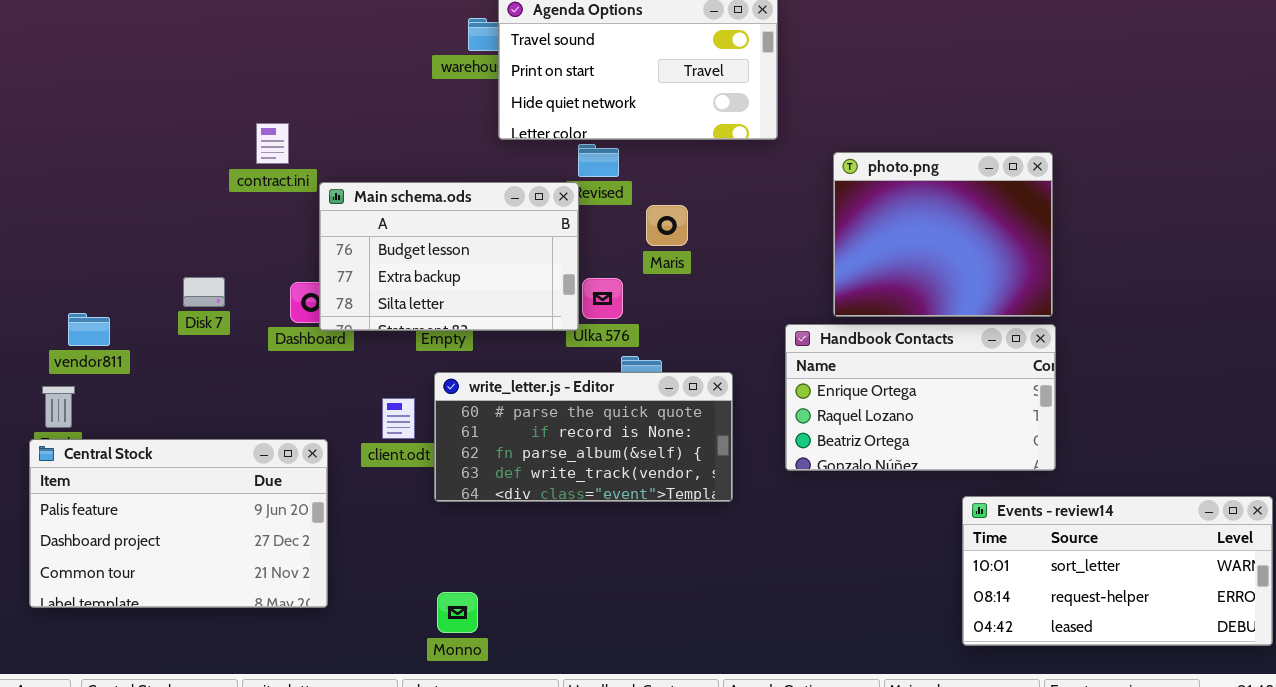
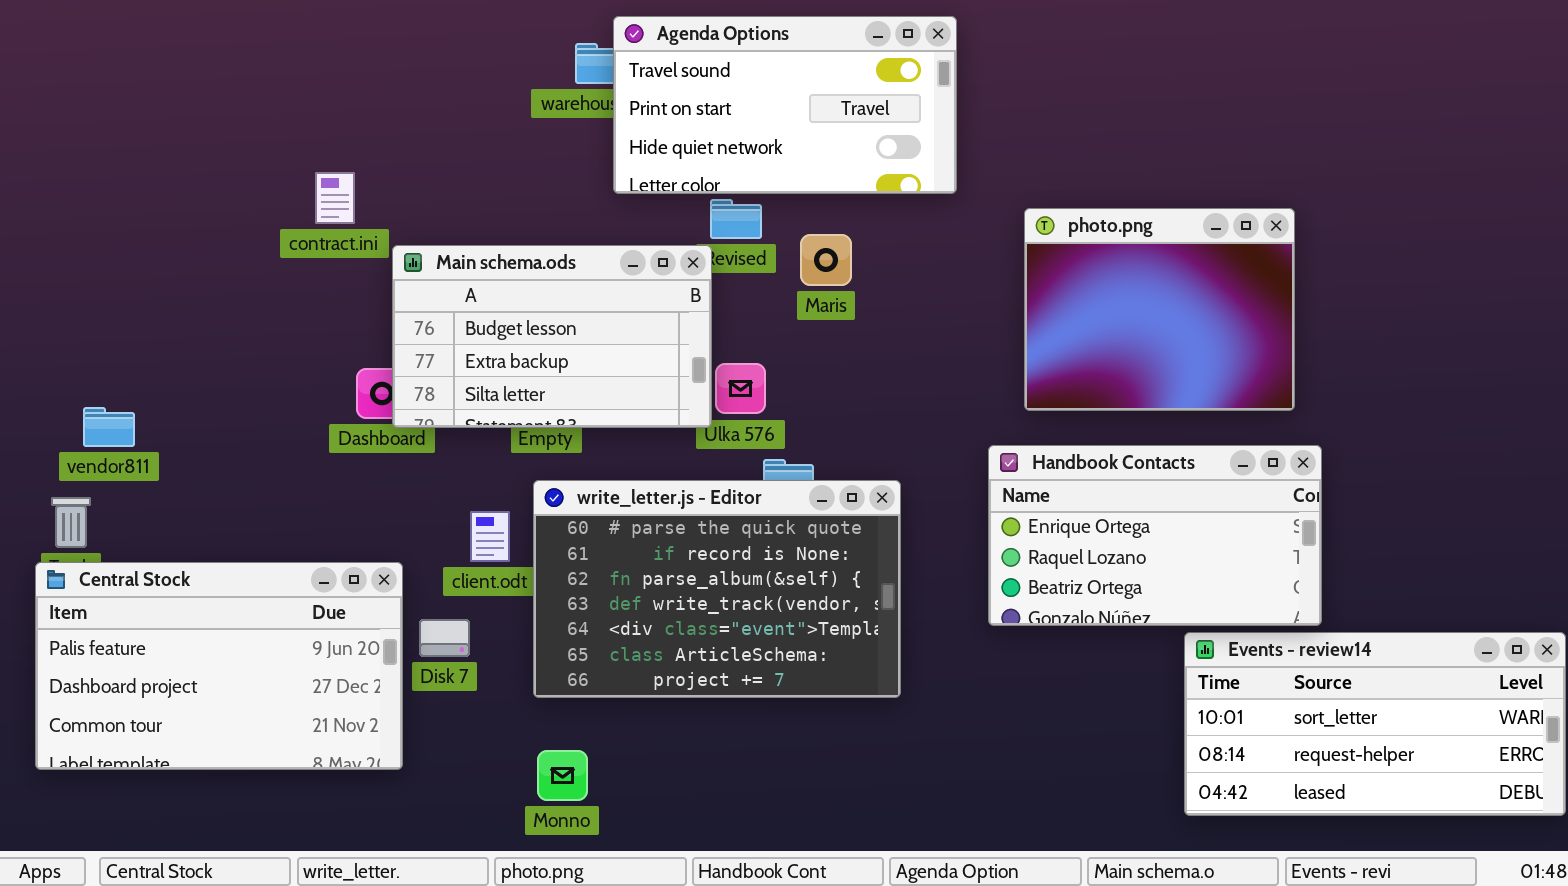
Maris: [646,205,688,246] -> [800,234,852,286], moved
Disk 7: [183,277,225,307] -> [419,619,470,657], moved
Handbook Contacts: [785,324,1056,471] -> [988,445,1322,626], moved
write_letter.js - Editor: [434,372,733,502] -> [533,480,901,698], resized

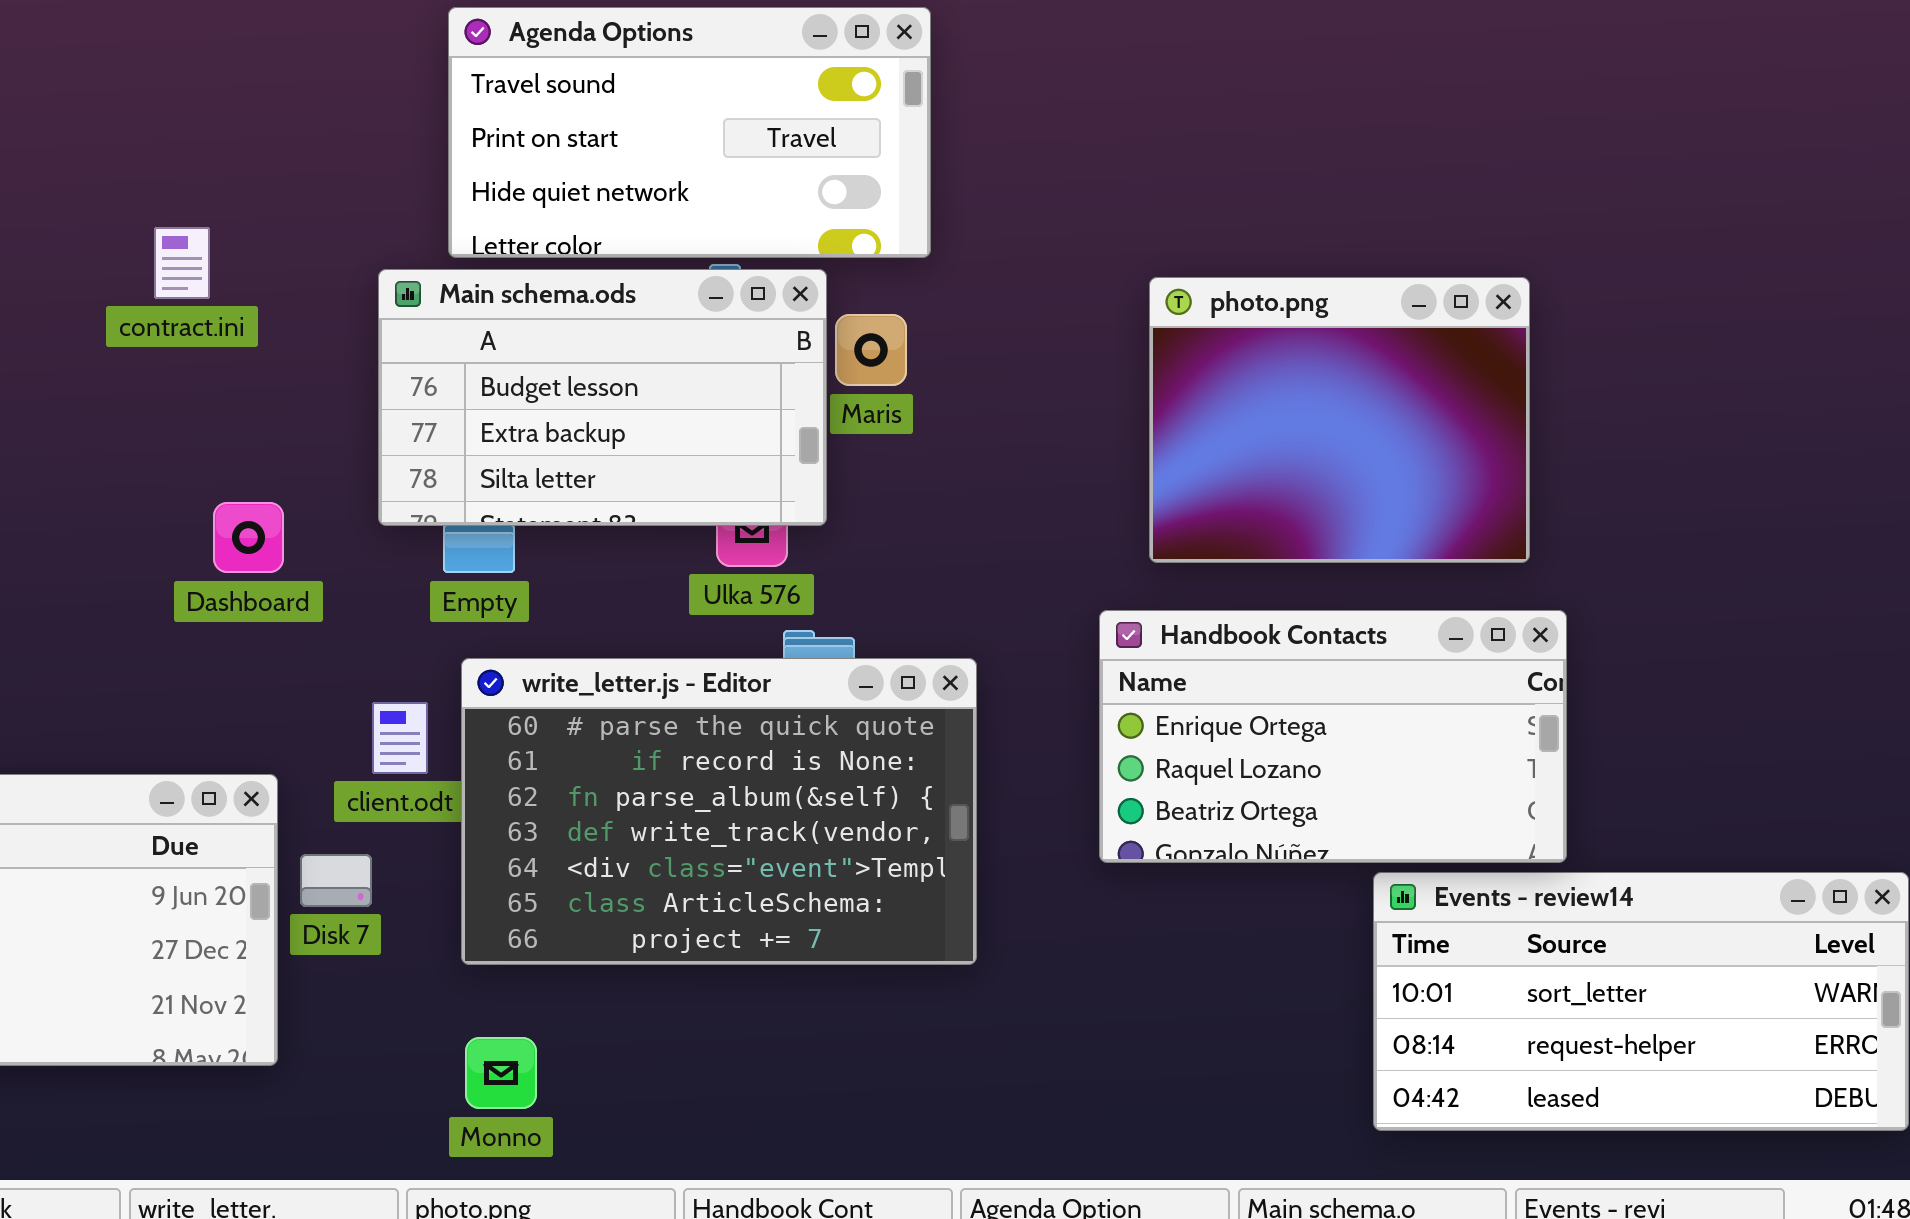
Agenda Options: [613,16,957,194] -> [448,7,931,258], moved
Main schema.ods: [392,245,712,428] -> [378,269,827,526], moved

